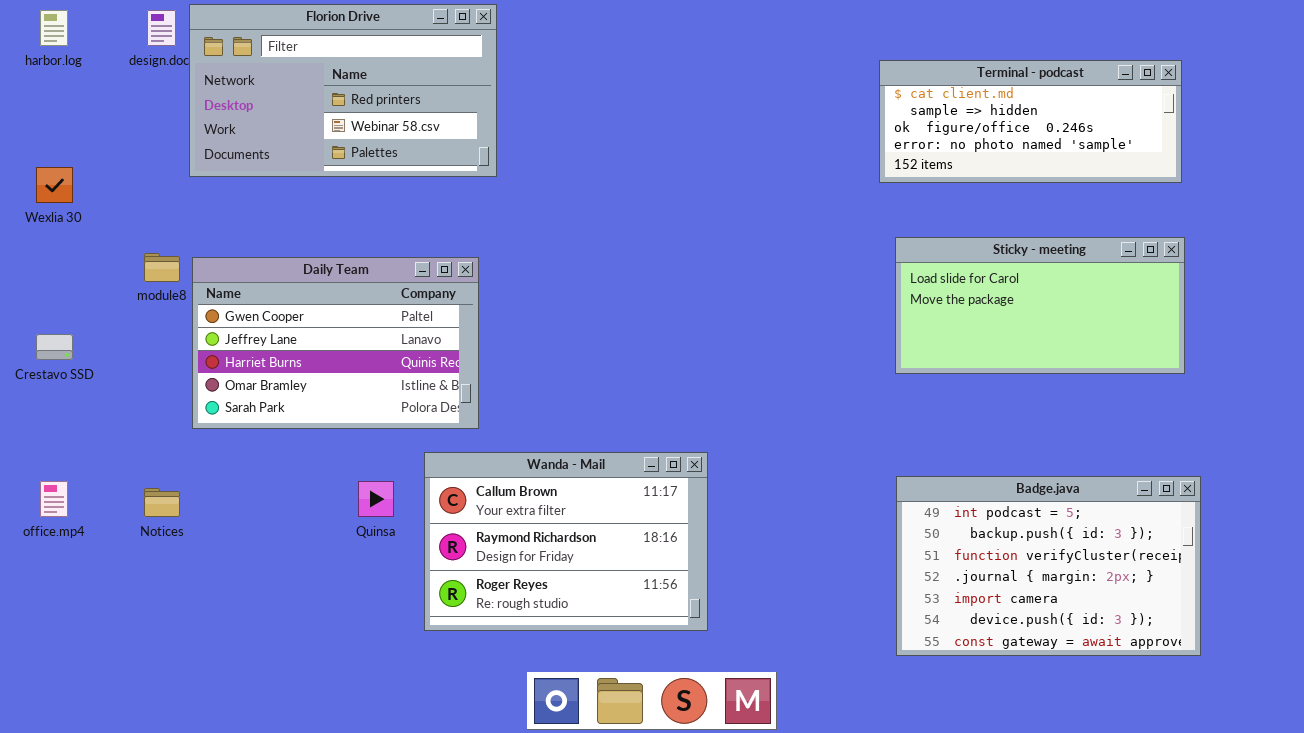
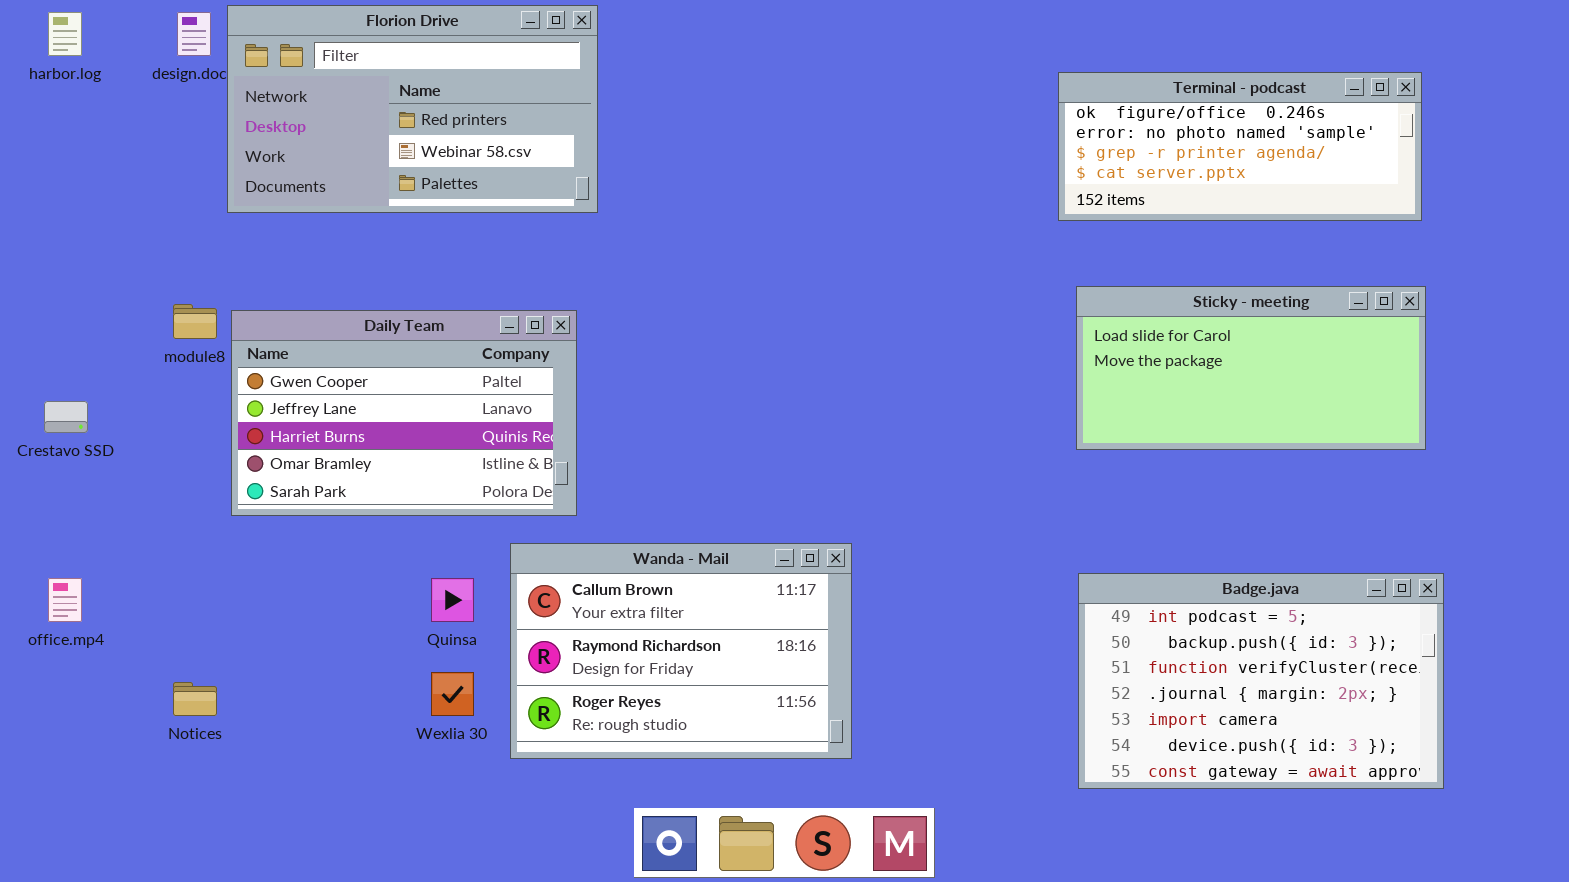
Terminal - podcast: [879,60,1182,183] -> [1058,72,1422,221], scrolled down 2 rows
Wexlia 30: [36,167,73,203] -> [431,672,474,716], moved
Notices: [144,488,180,517] -> [173,682,217,716], moved

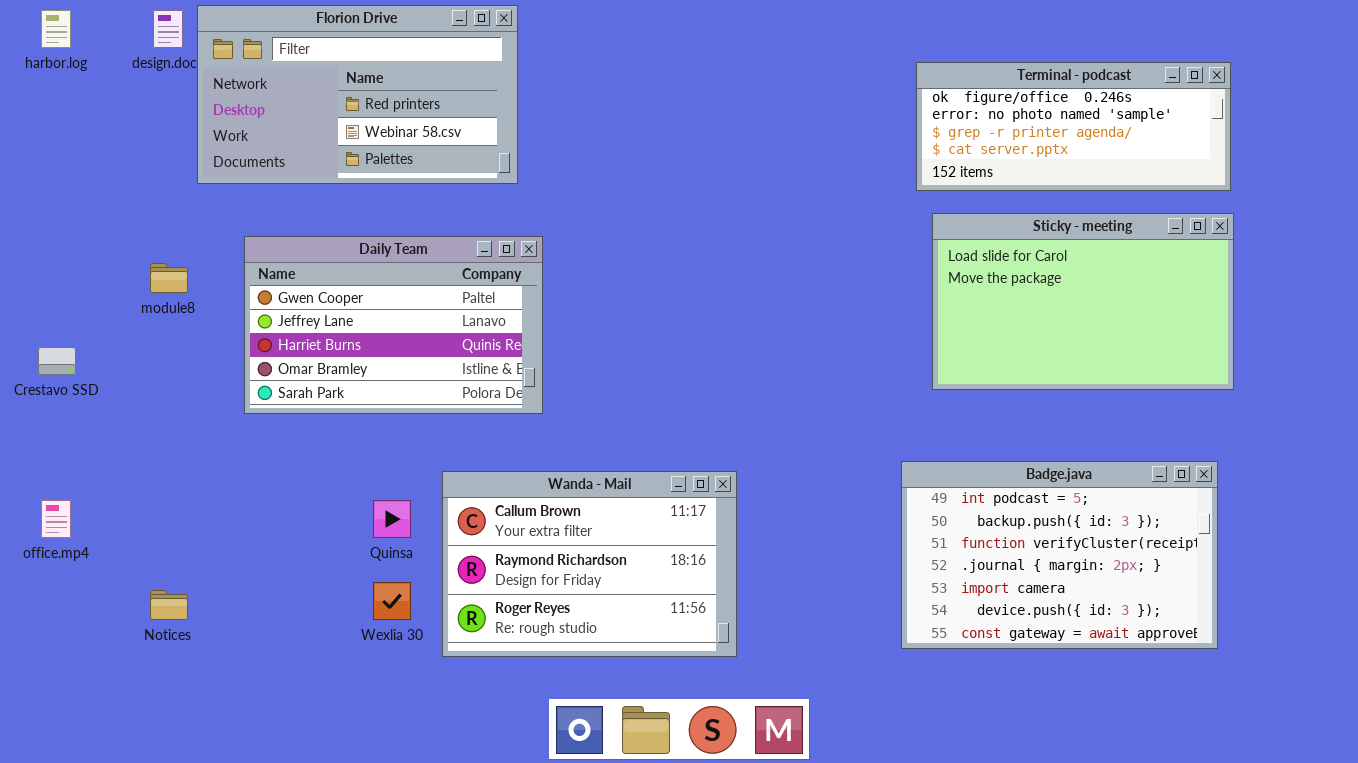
Sticky - meeting: [1076,286,1426,450] -> [932,213,1234,390], resized
Daily Team: [231,310,577,516] -> [244,236,543,414], moved
Badge.java: [1078,573,1444,789] -> [901,461,1218,649], moved

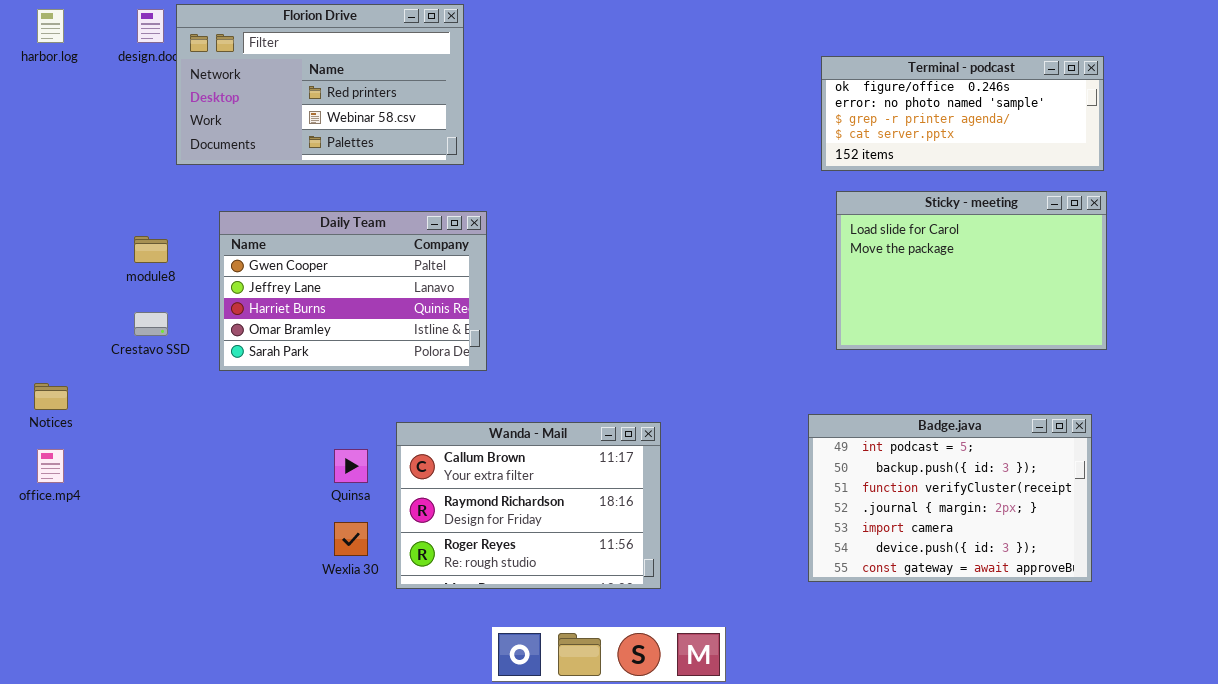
Crestavo SSD: [38,347,76,375] -> [134,312,168,336], moved
Notices: [150,590,188,620] -> [34,383,68,410], moved

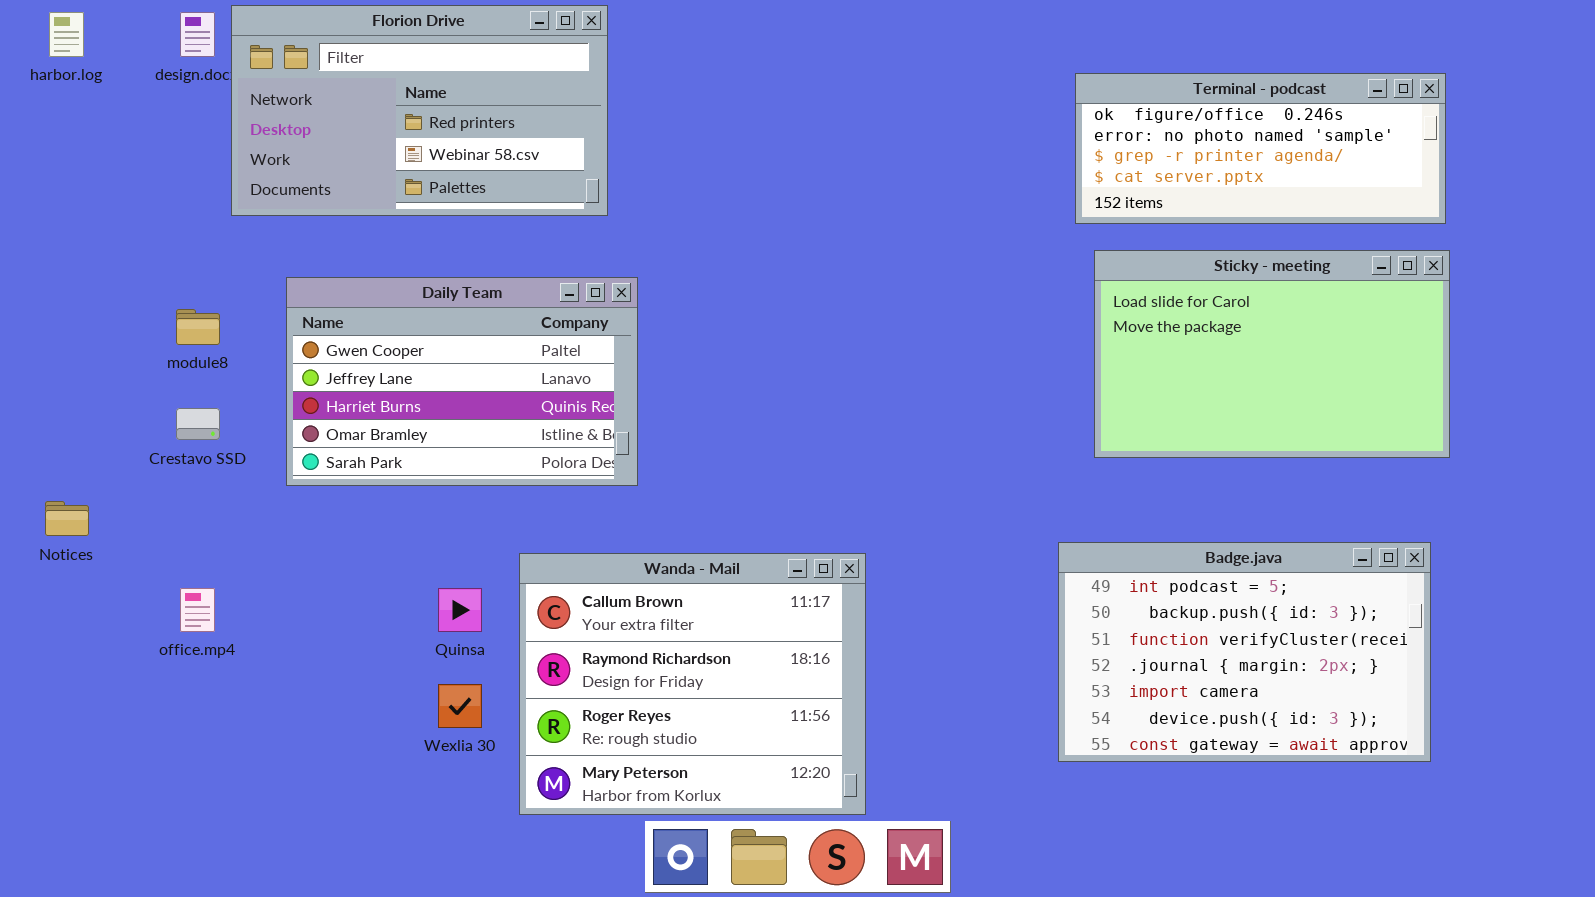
Wanda - Mail: [396,422,661,589] -> [519,553,866,815], resized
office.mp4: [37,449,64,483] -> [180,588,215,632], moved

